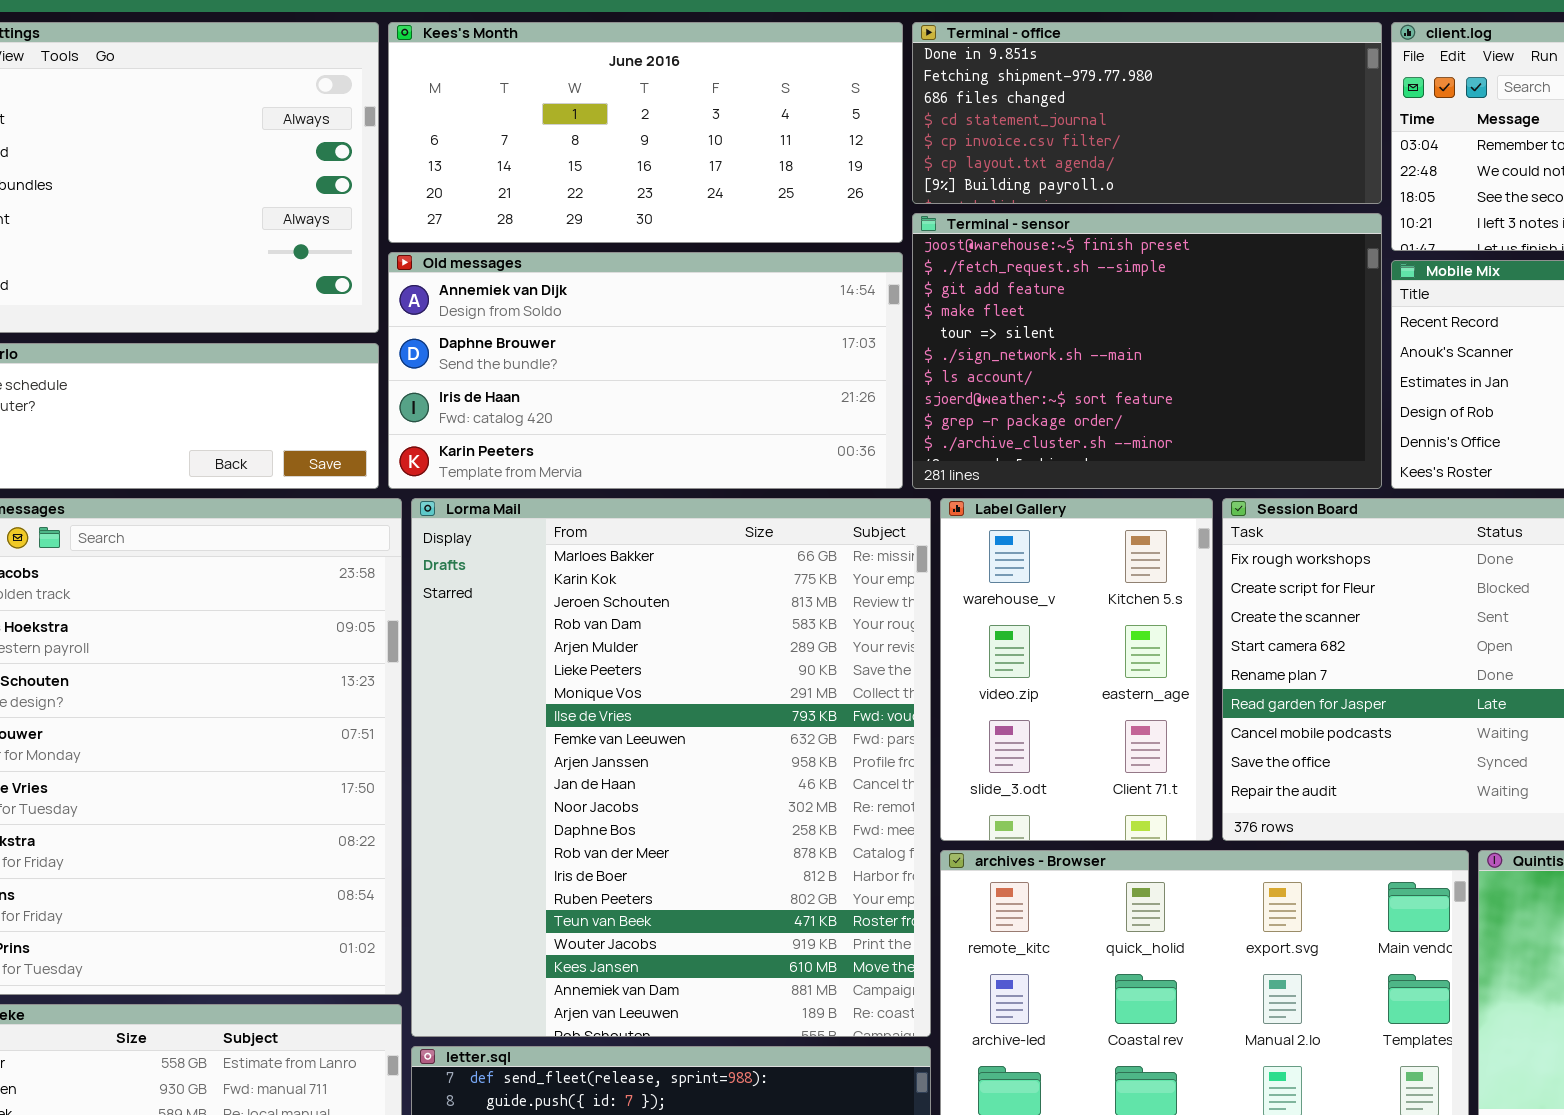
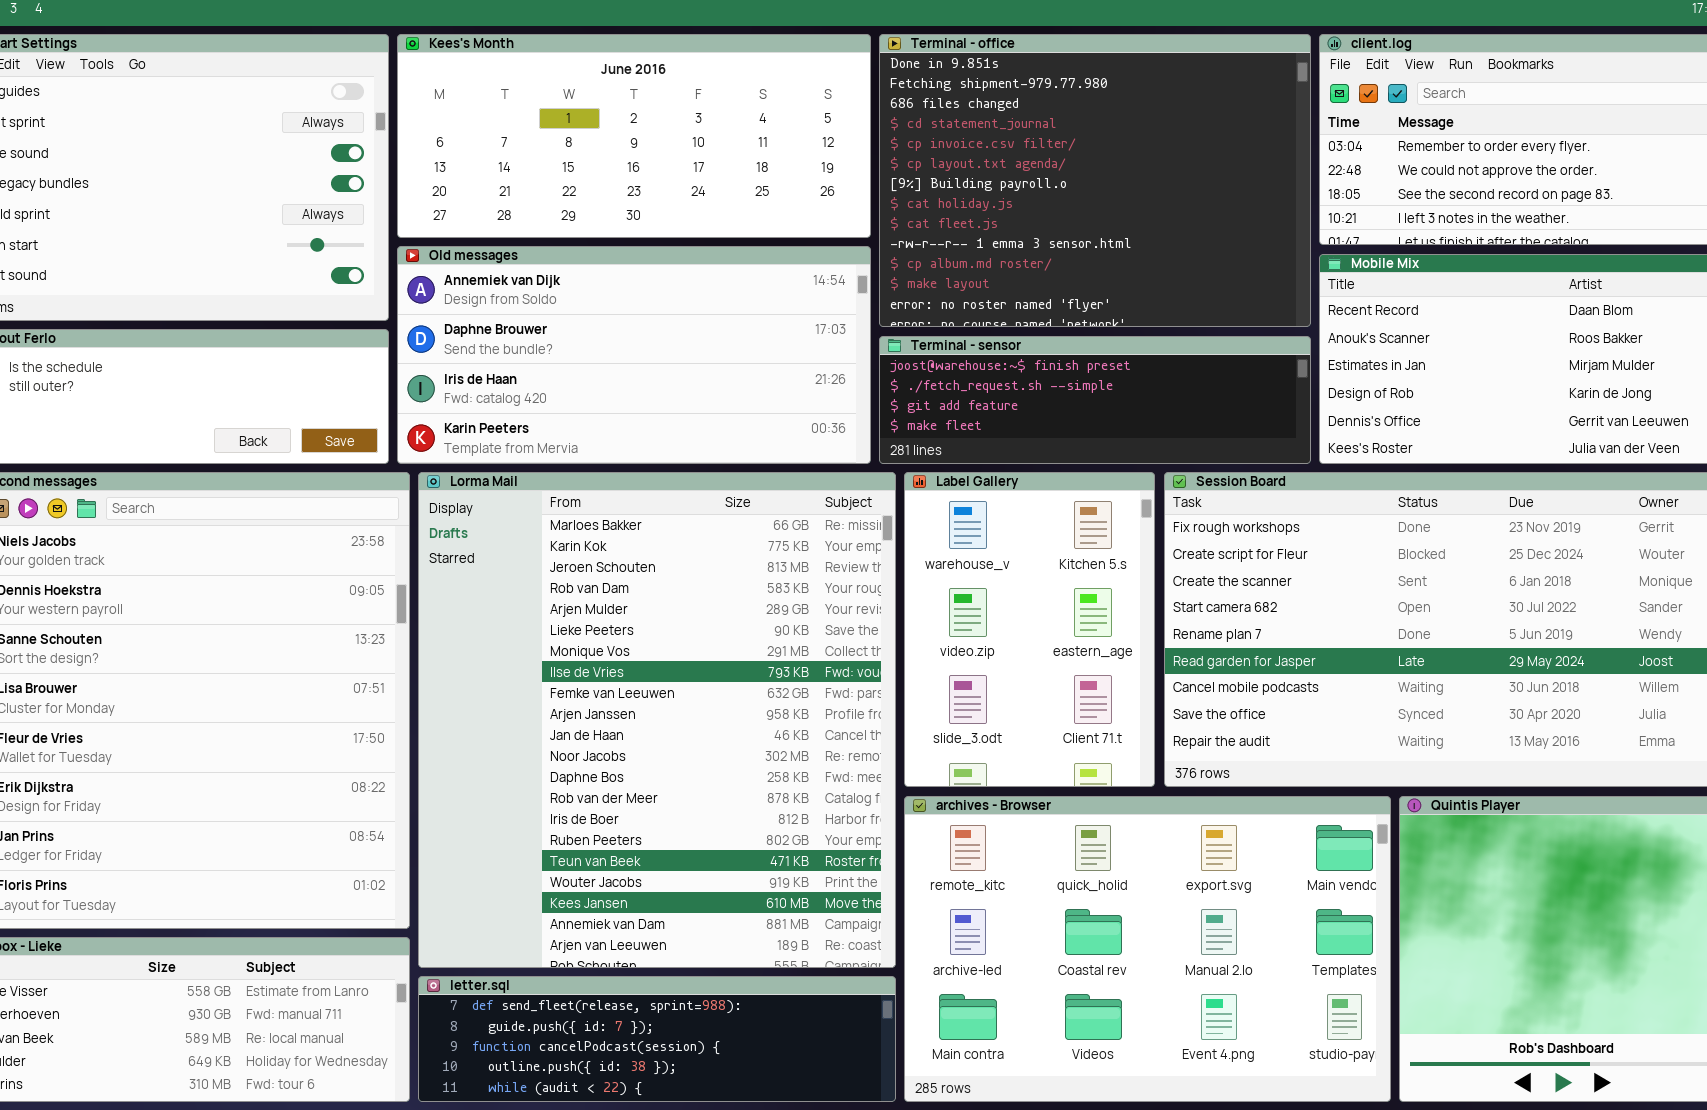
Terminal - office: [912,22,1382,204] -> [879,34,1311,327], resized
Terminal - sensor: [912,213,1382,489] -> [879,336,1311,464], resized

